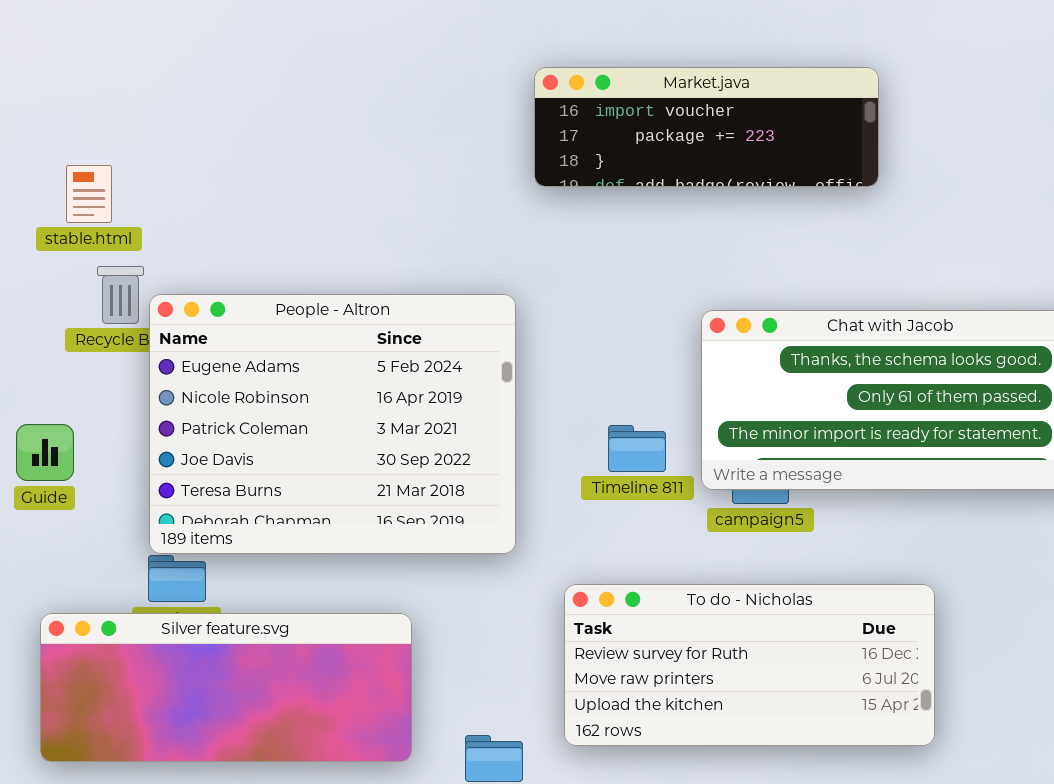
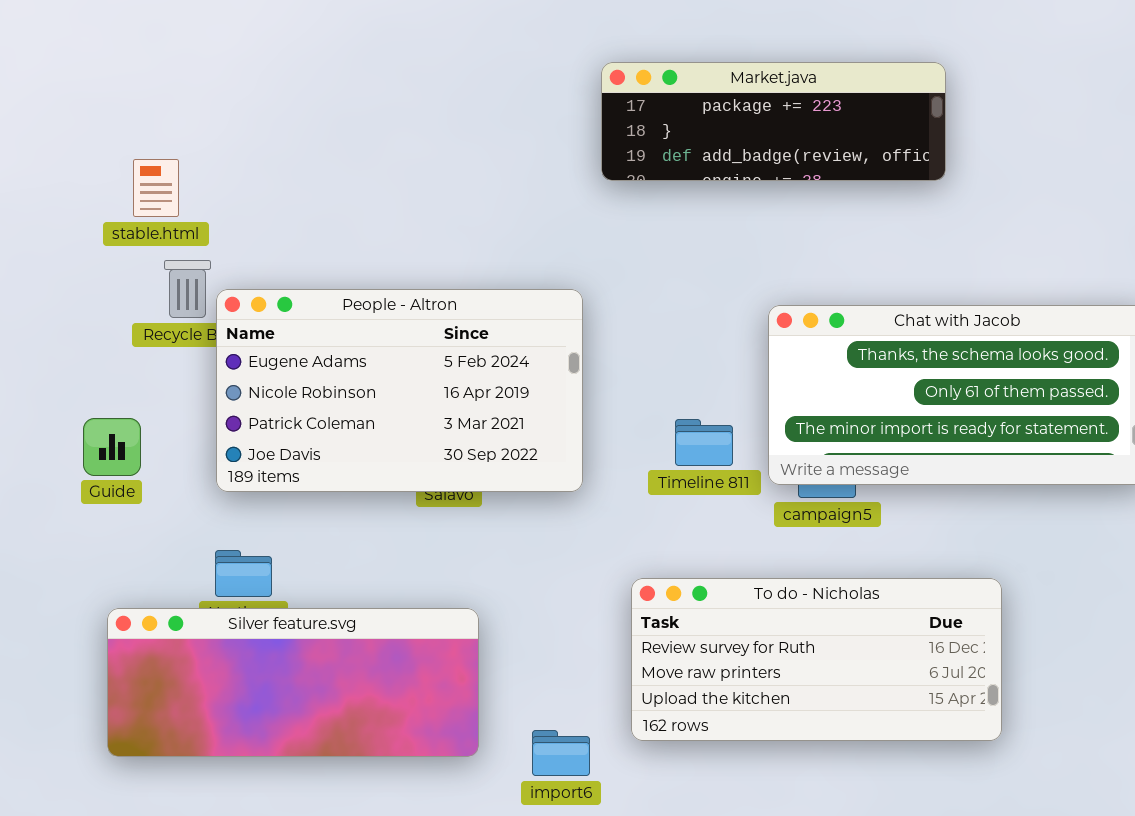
Market.java: [534,67,879,187] -> [601,62,946,181], scrolled down 1 row
People - Altron: [149,294,516,554] -> [216,289,583,492], resized

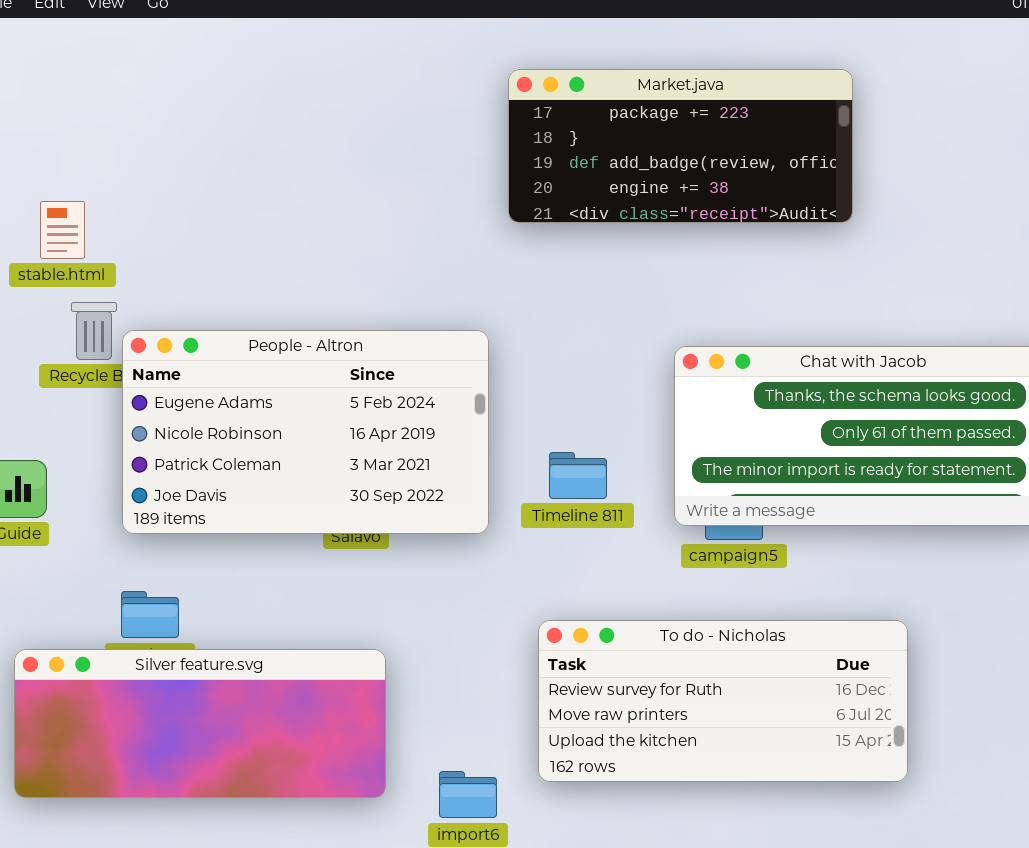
Market.java: [601,62,946,181] -> [508,69,853,223], resized
Timeline 811: [675,419,733,466] -> [549,452,607,499], moved

